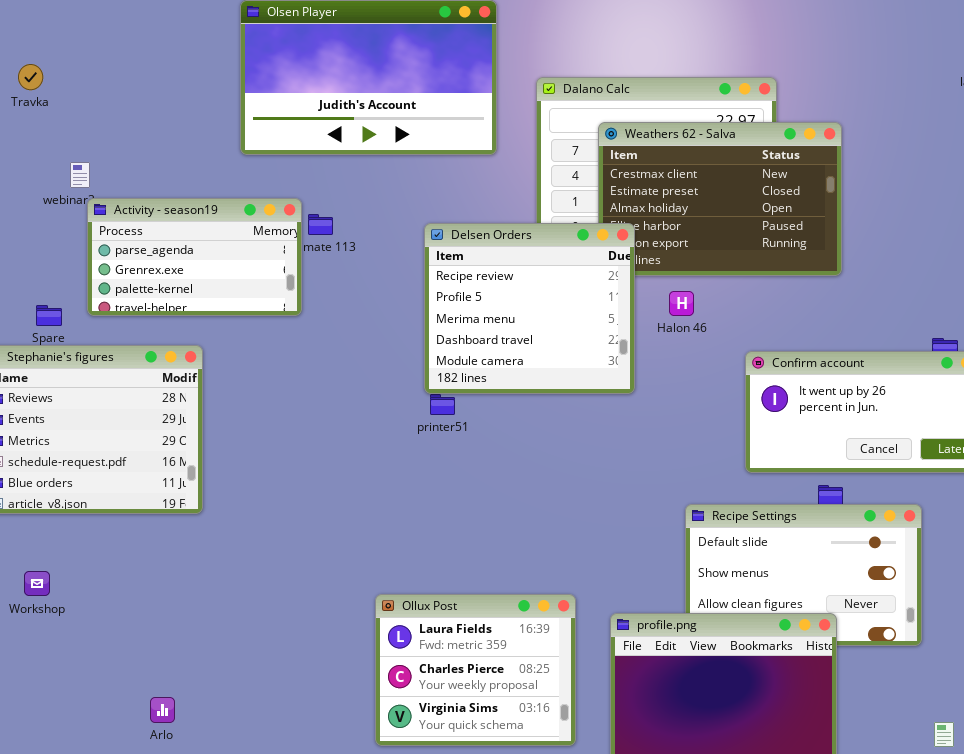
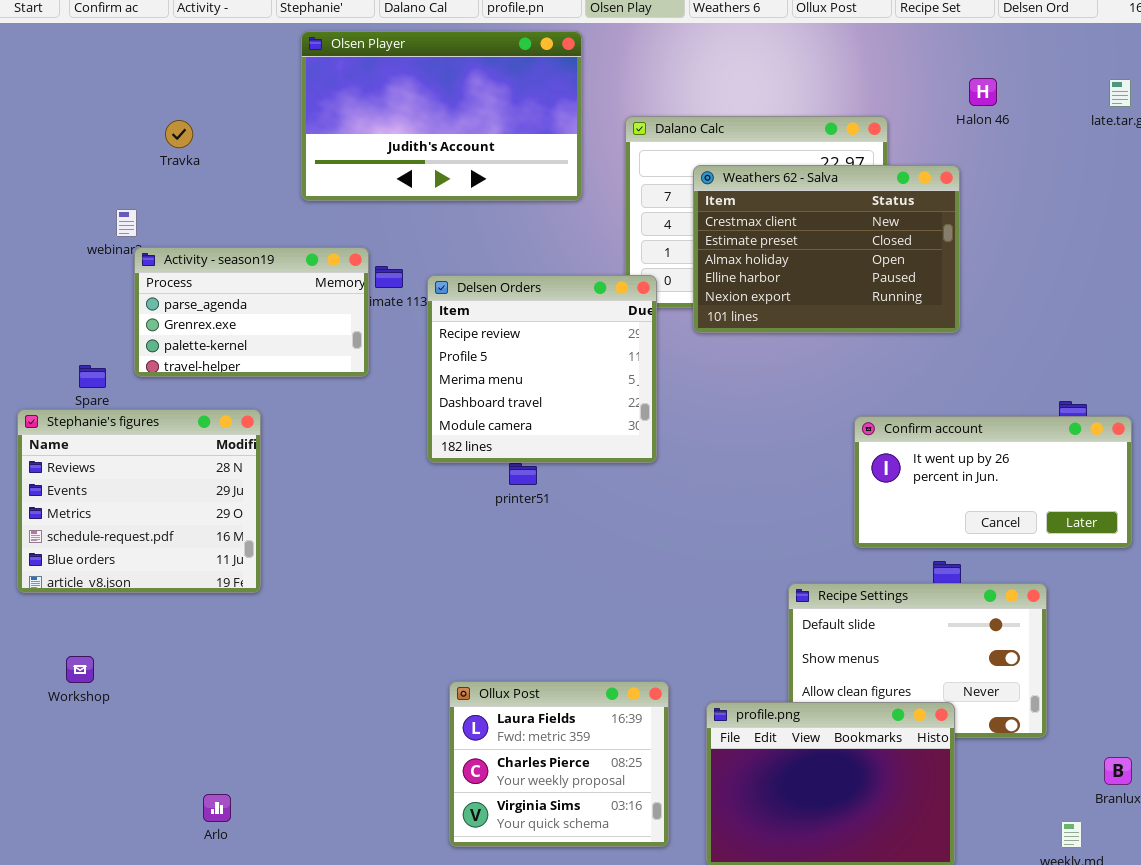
Travka: [18,64,43,90] -> [165,120,193,148], moved
Delsen Orders: [424,223,635,394] -> [427,275,657,463], moved
Halon 46: [669,291,694,316] -> [969,78,997,106], moved

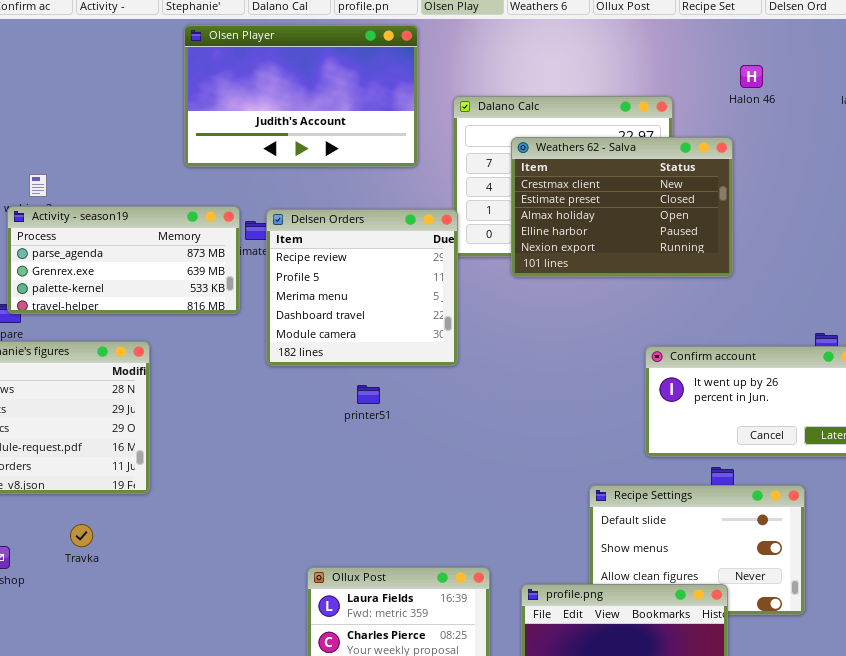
Travka: [165,120,193,148] -> [70,524,93,547], moved
Activity - season19: [134,247,369,377] -> [7,206,240,314], resized
Delsen Orders: [427,275,657,463] -> [266,209,458,366], moved

